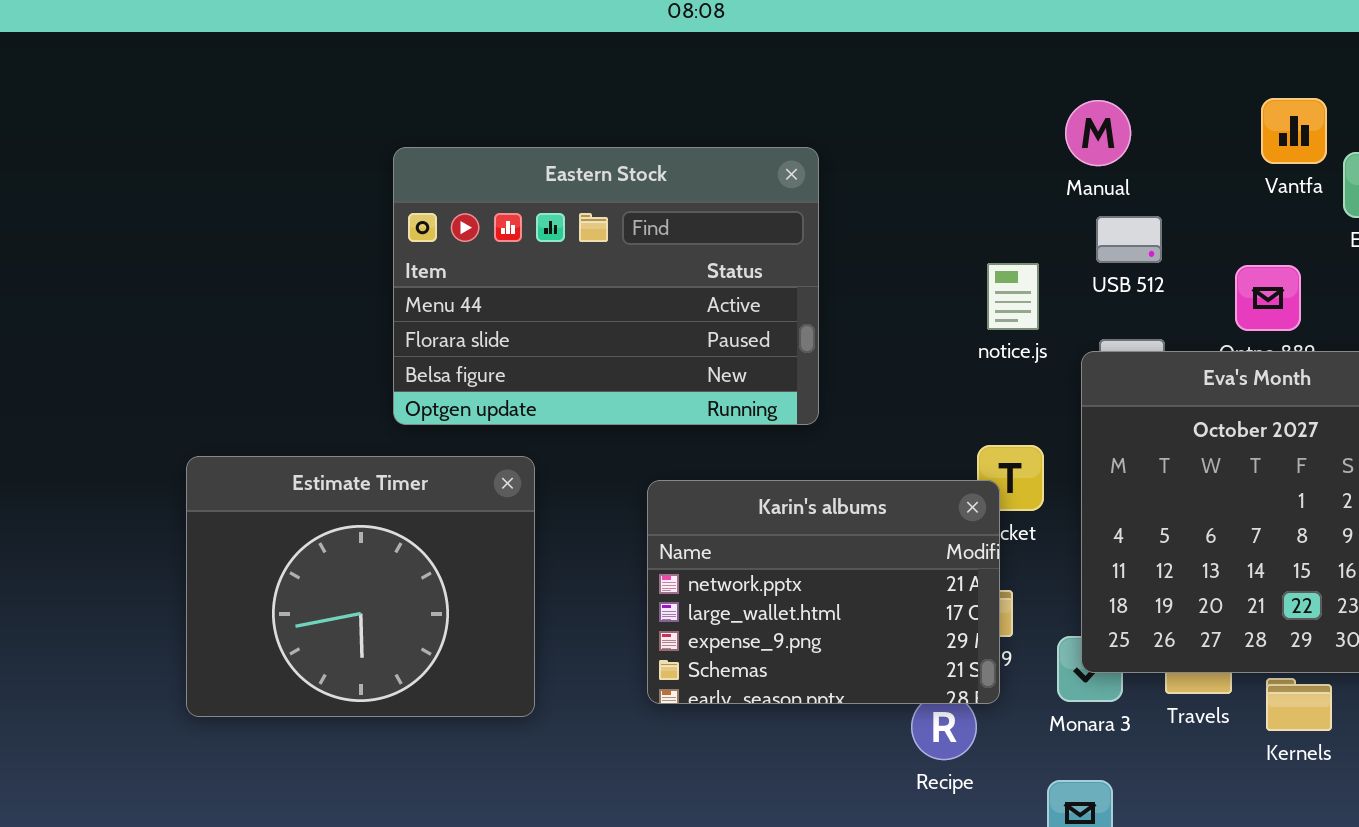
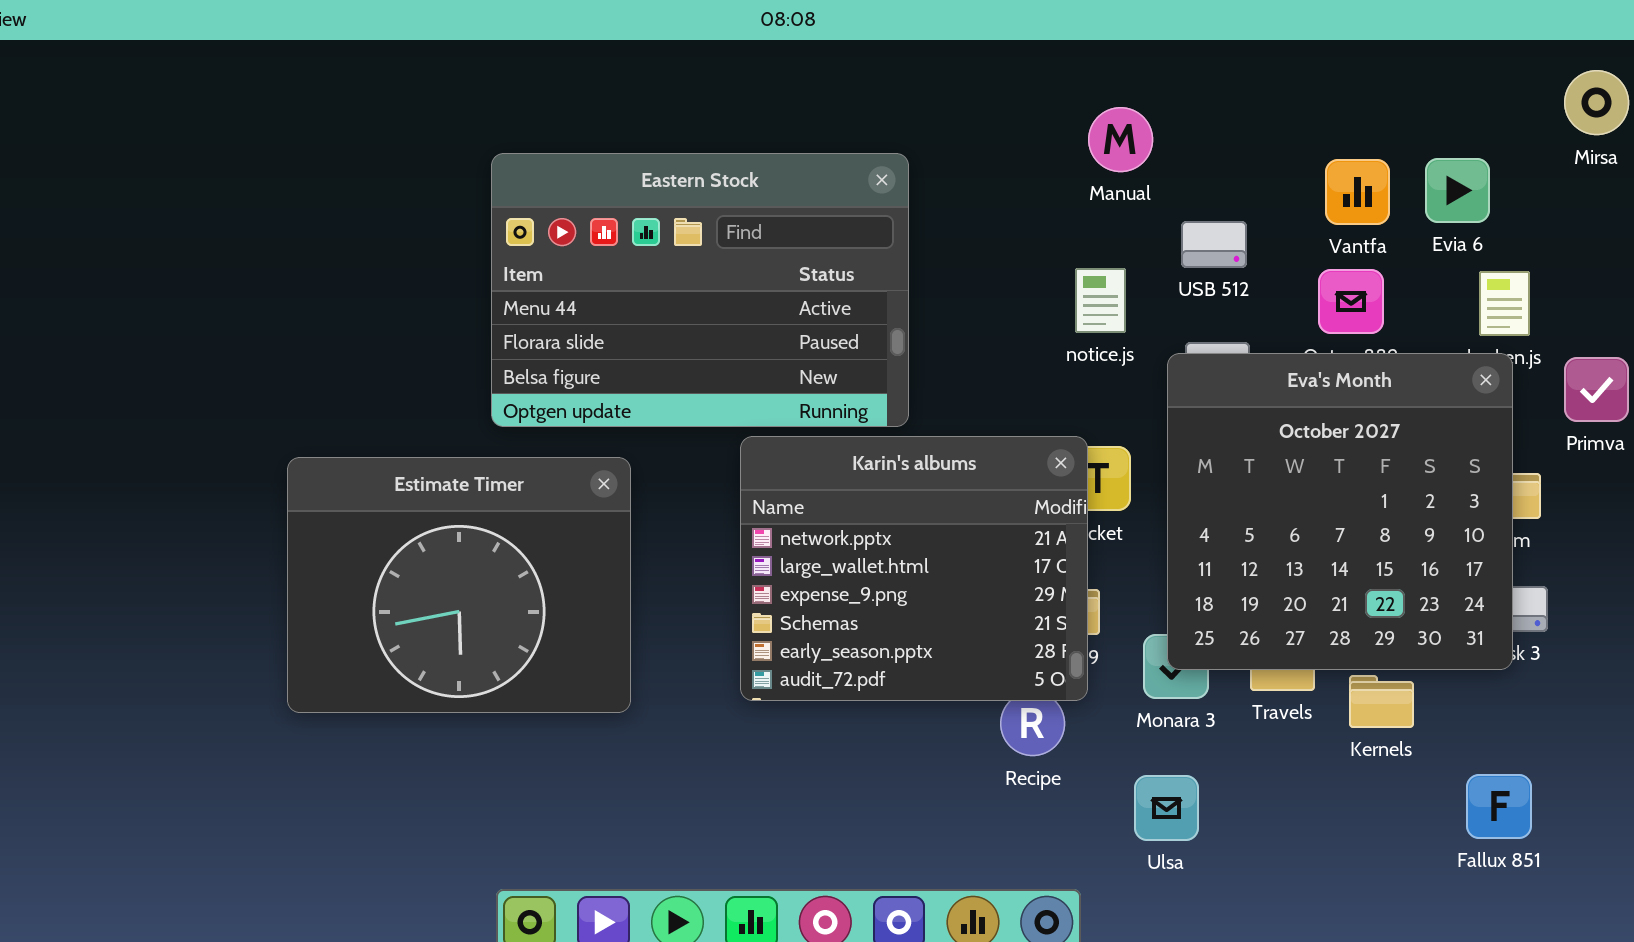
Vantfa: [1261,98,1327,164] -> [1325,159,1390,225], moved
Manual: [1065,100,1131,166] -> [1088,107,1153,172], moved
Karin's albums: [647,480,1000,704] -> [740,436,1088,701], resized

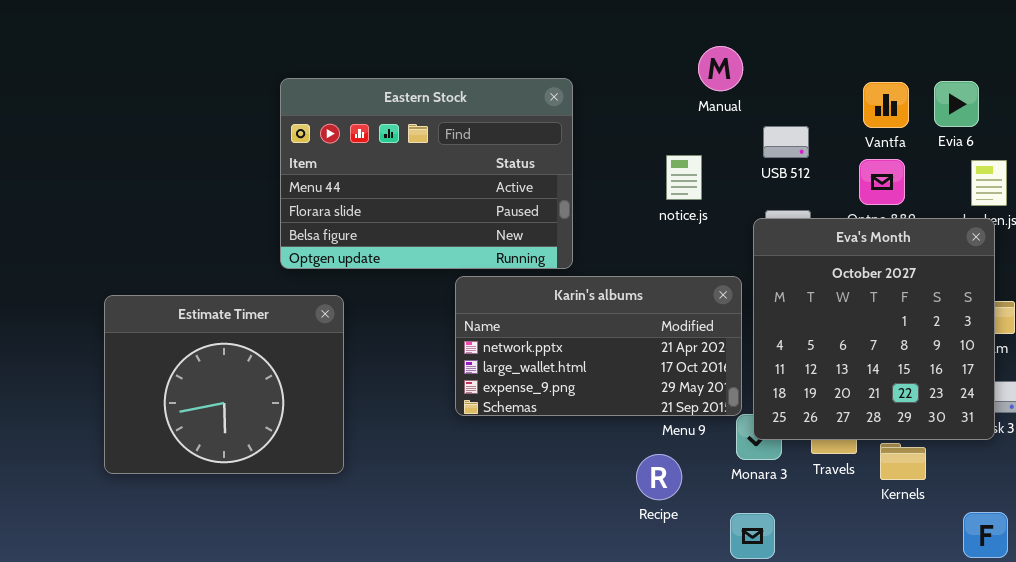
notice.js: [1075,268,1126,333] -> [666,155,702,200], moved
Karin's albums: [740,436,1088,701] -> [455,276,742,416], resized
Estimate Timer: [287,457,631,713] -> [104,295,344,474], moved

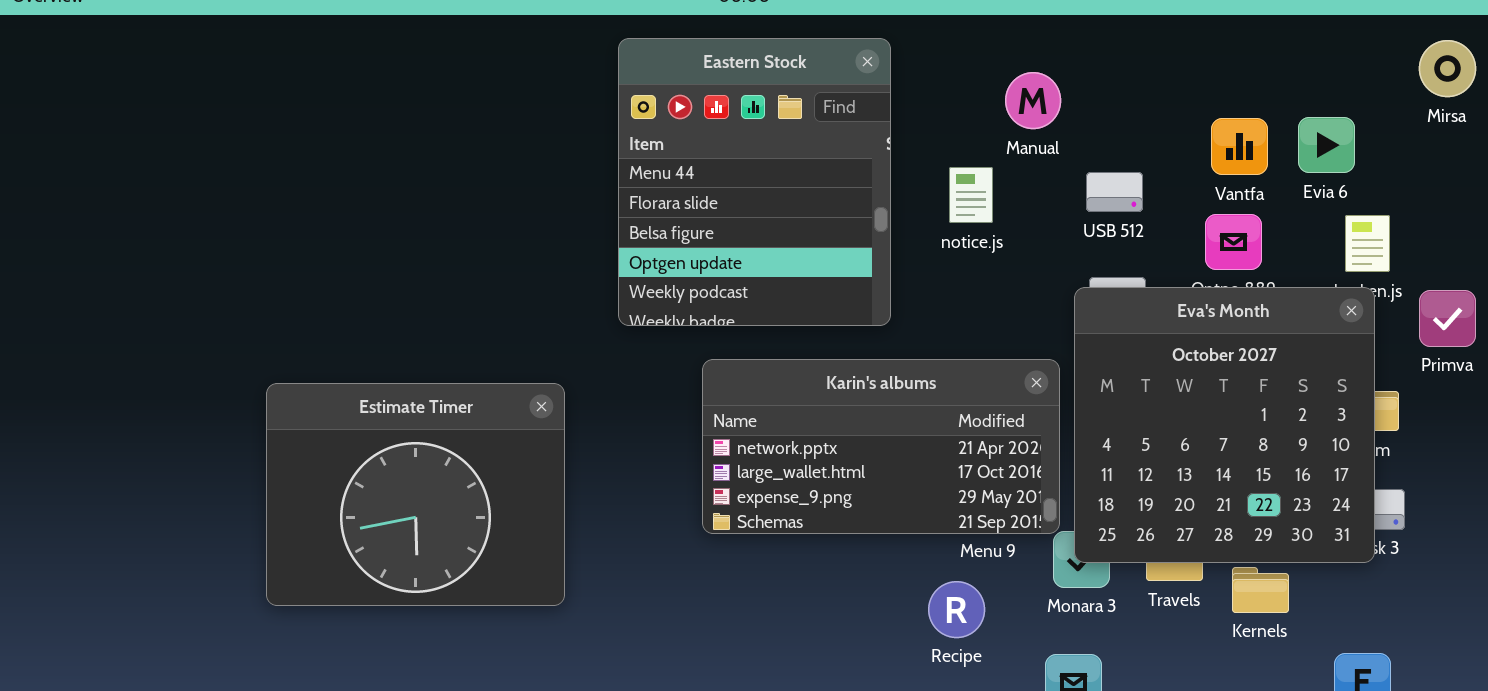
Eastern Stock: [280,78,573,269] -> [618,38,891,326], moved, resized
notice.js: [666,155,702,200] -> [949,167,993,223], moved

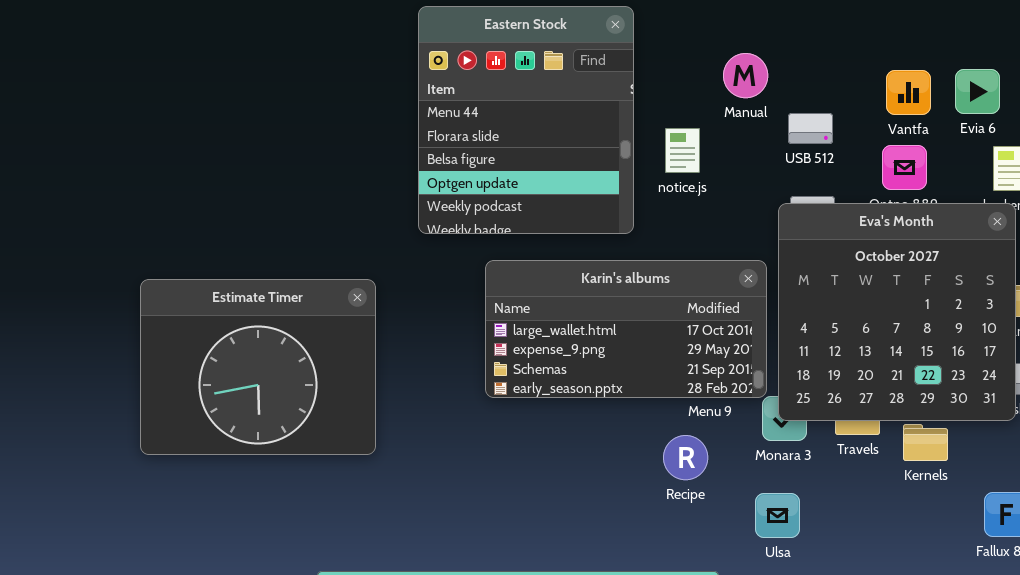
Manual: [1005,72,1061,129] -> [723,53,768,98], moved
notice.js: [949,167,993,223] -> [665,128,700,173], moved
Karin's albums: [702,359,1060,534] -> [485,260,767,398], scrolled down 1 row

